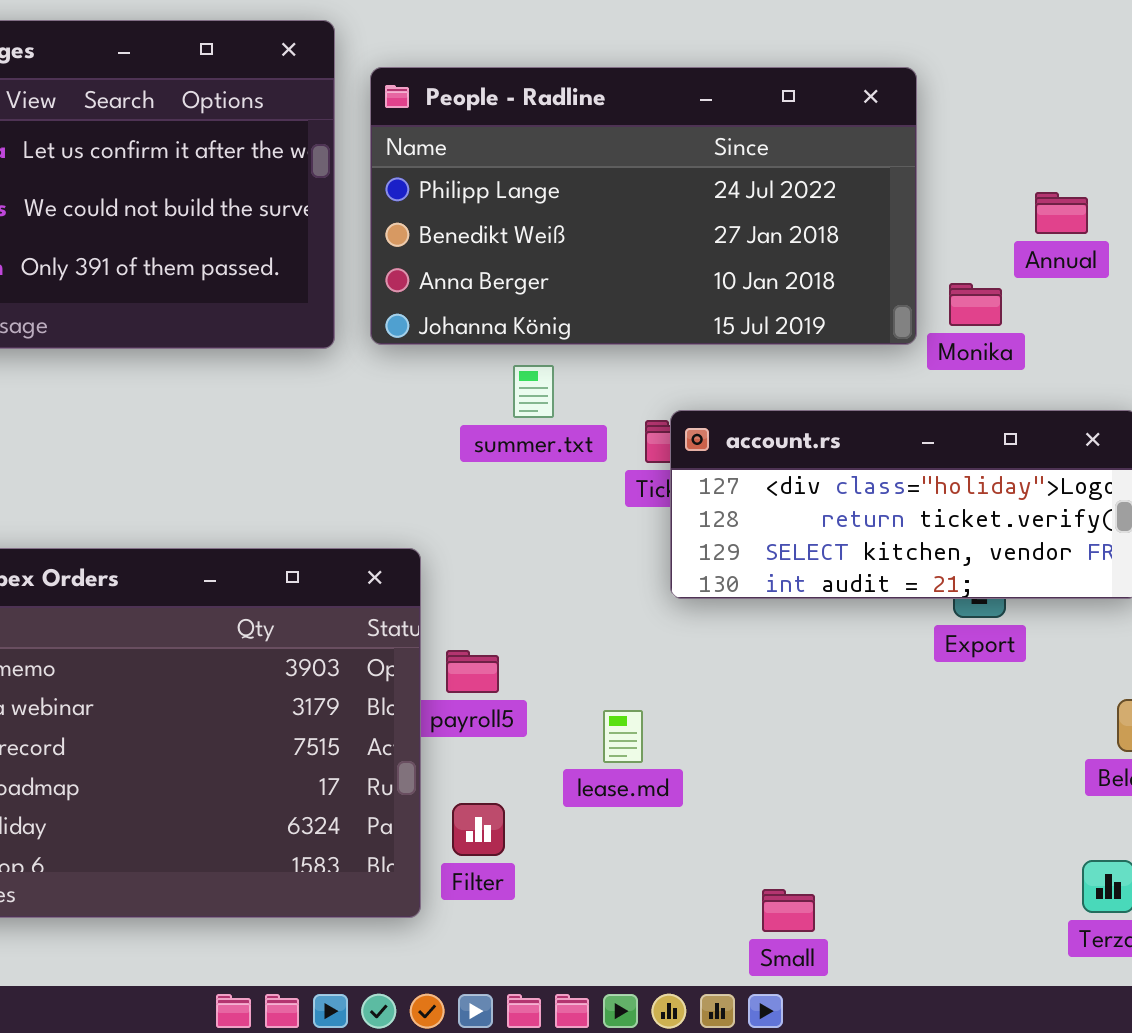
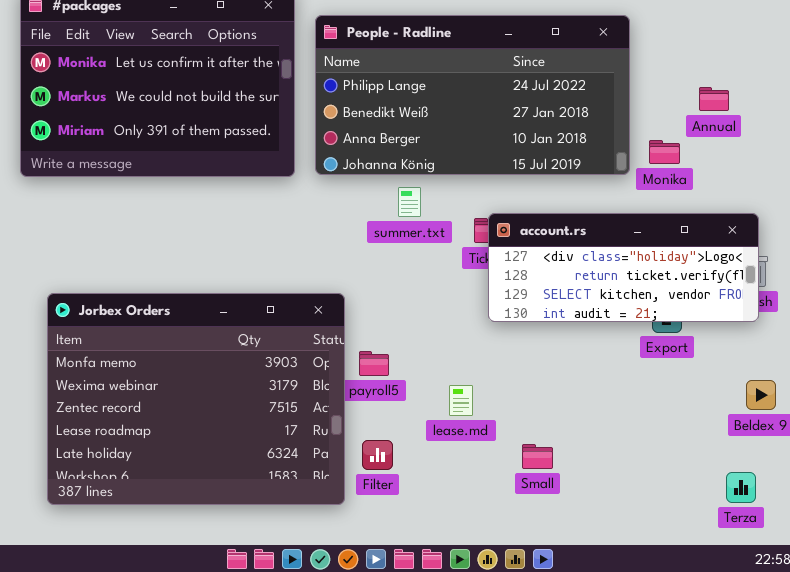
Small: [762,889,815,932] -> [522,444,553,469], moved

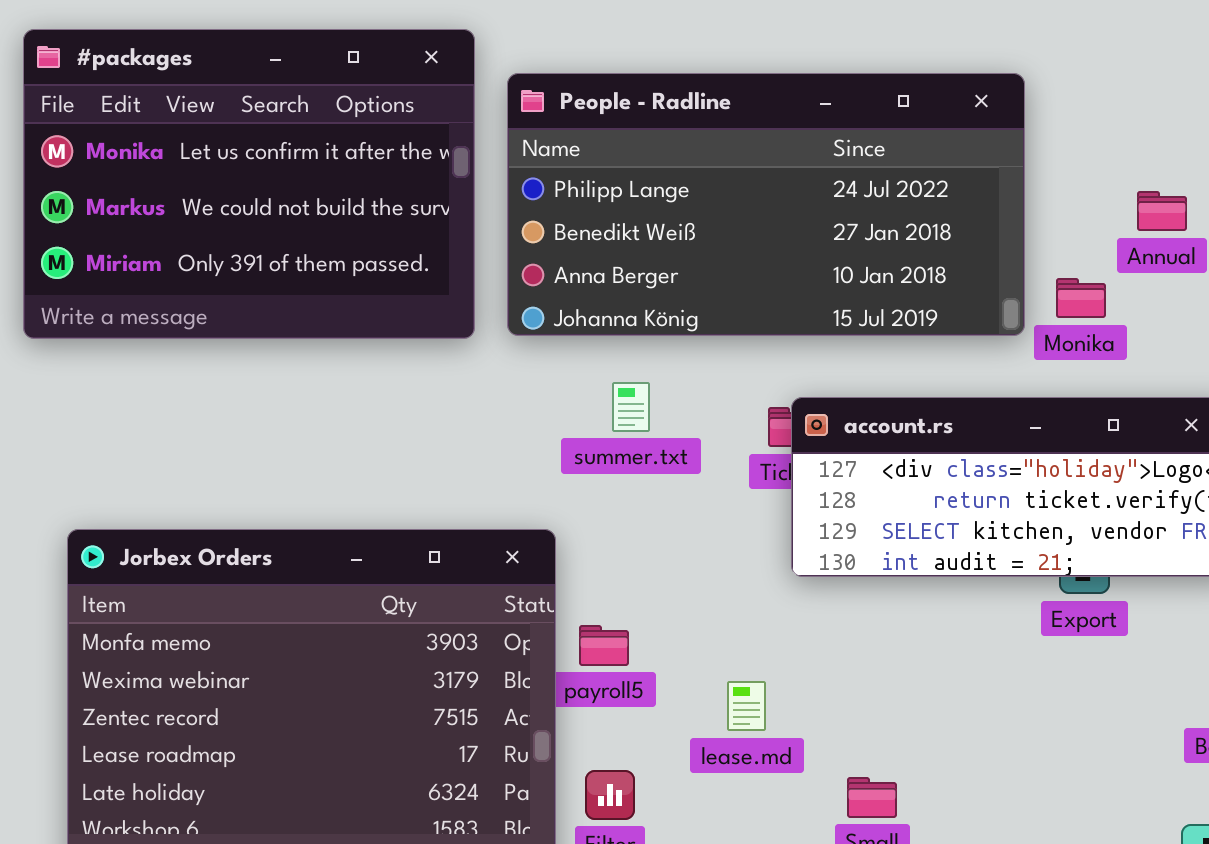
summer.txt: [398,187,421,217] -> [612,382,650,432], moved

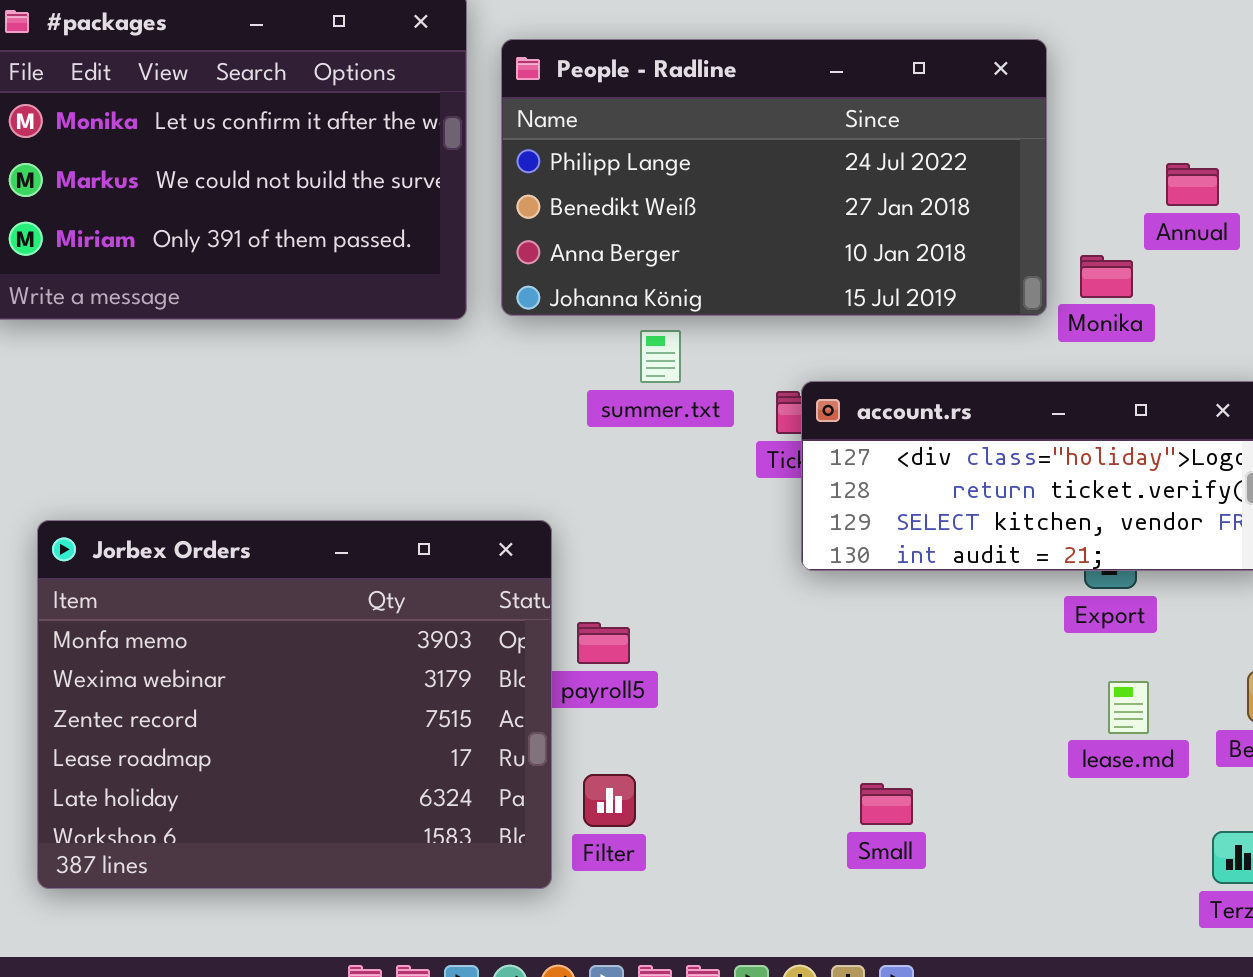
summer.txt: [612,382,650,432] -> [640,330,681,383], moved
lease.md: [727,681,766,731] -> [1108,681,1149,734], moved

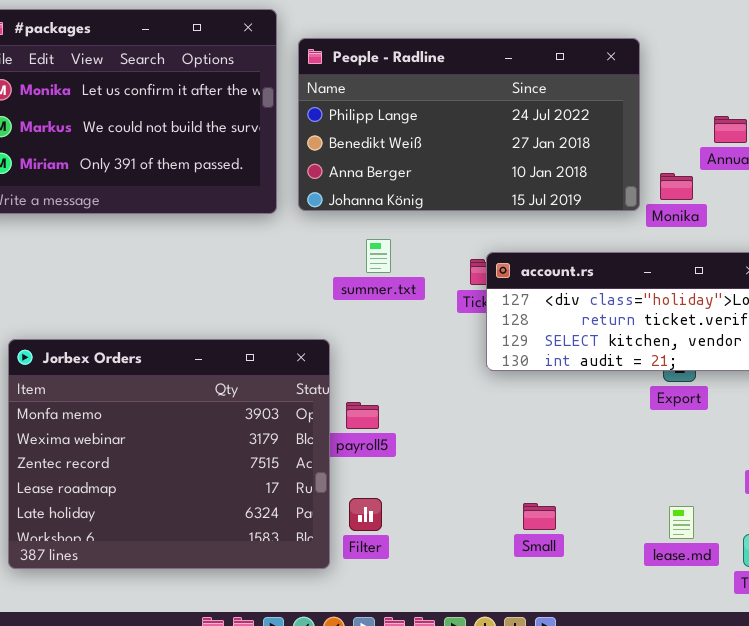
summer.txt: [640,330,681,383] -> [366,239,391,273], moved
lease.md: [1108,681,1149,734] -> [669,506,694,539], moved

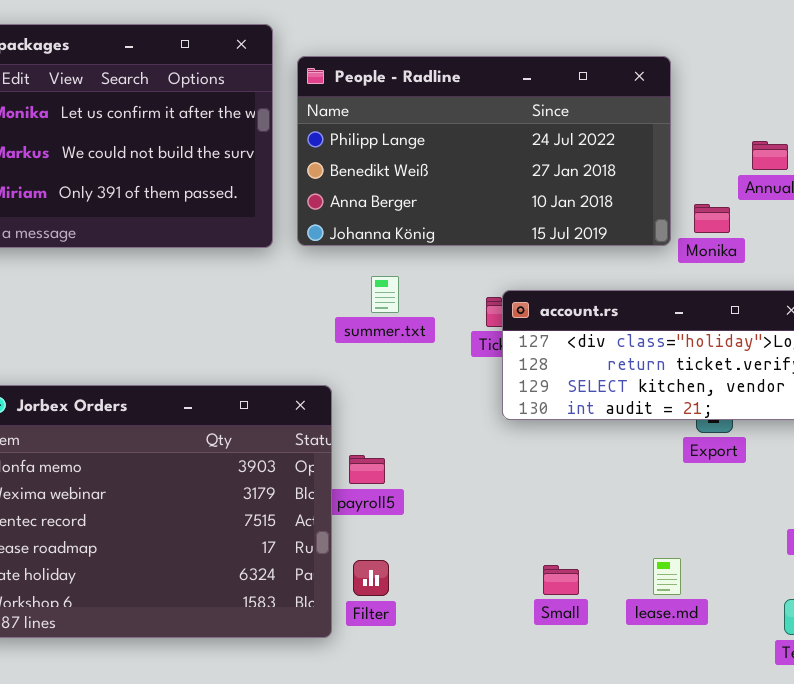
lease.md: [669,506,694,539] -> [653,558,681,595], moved

